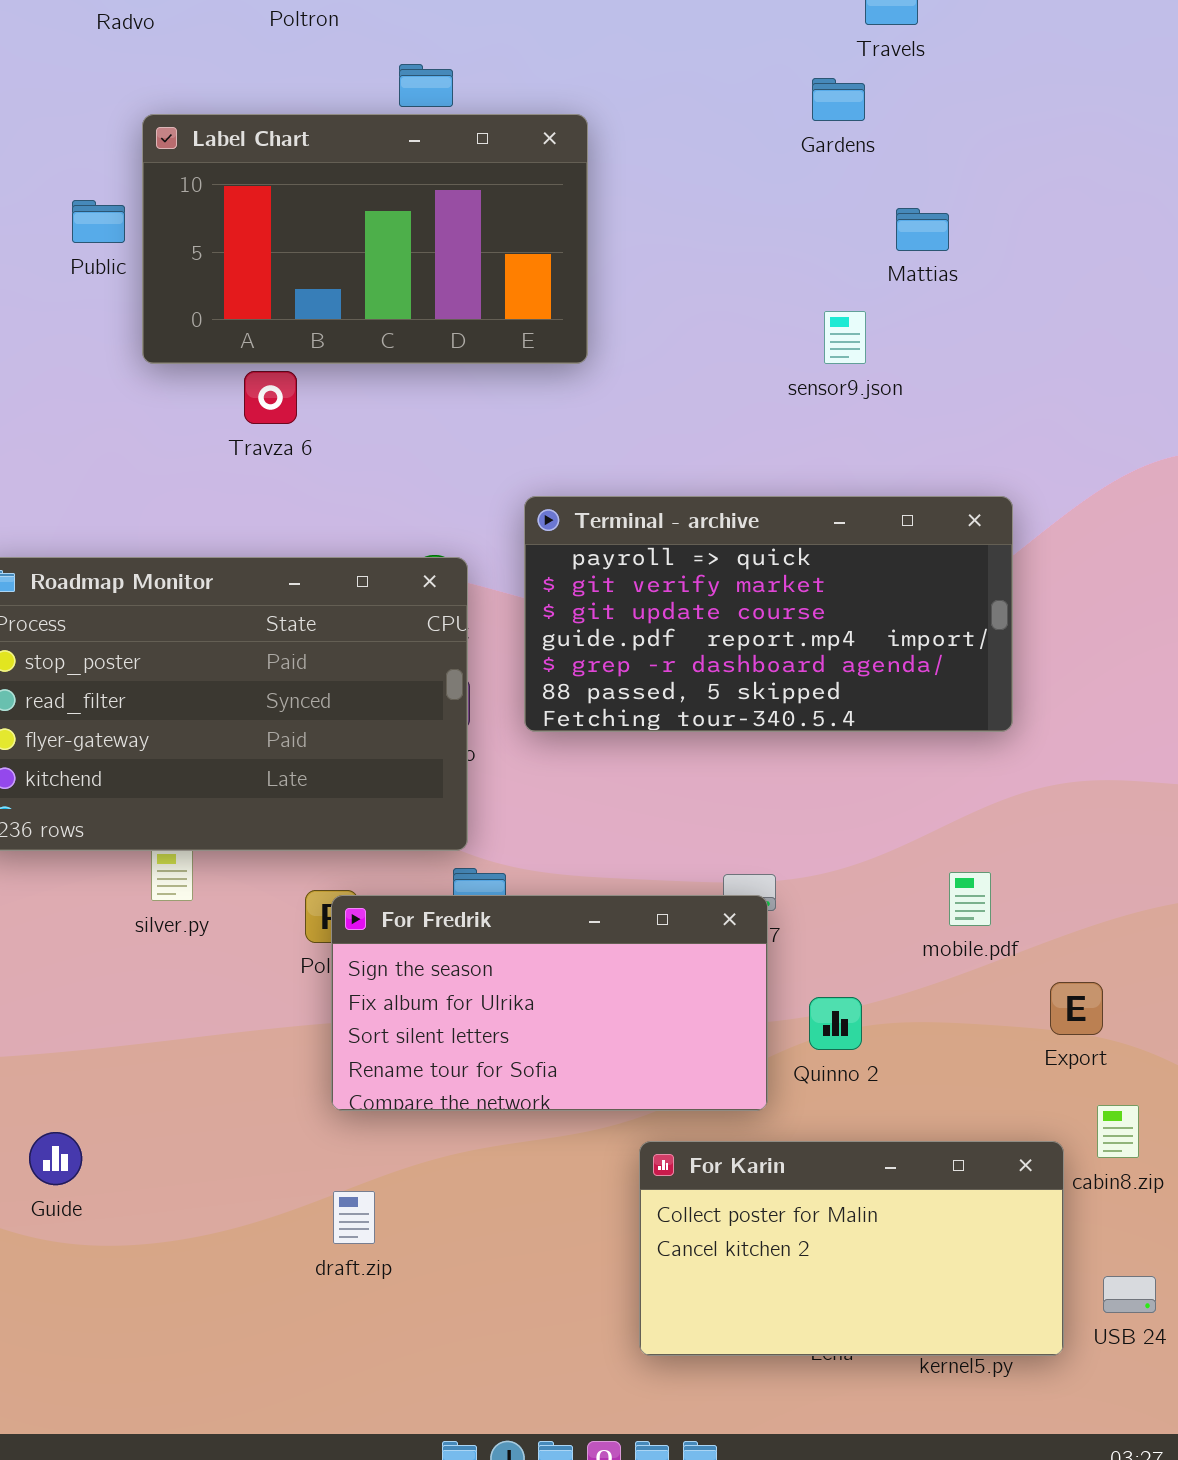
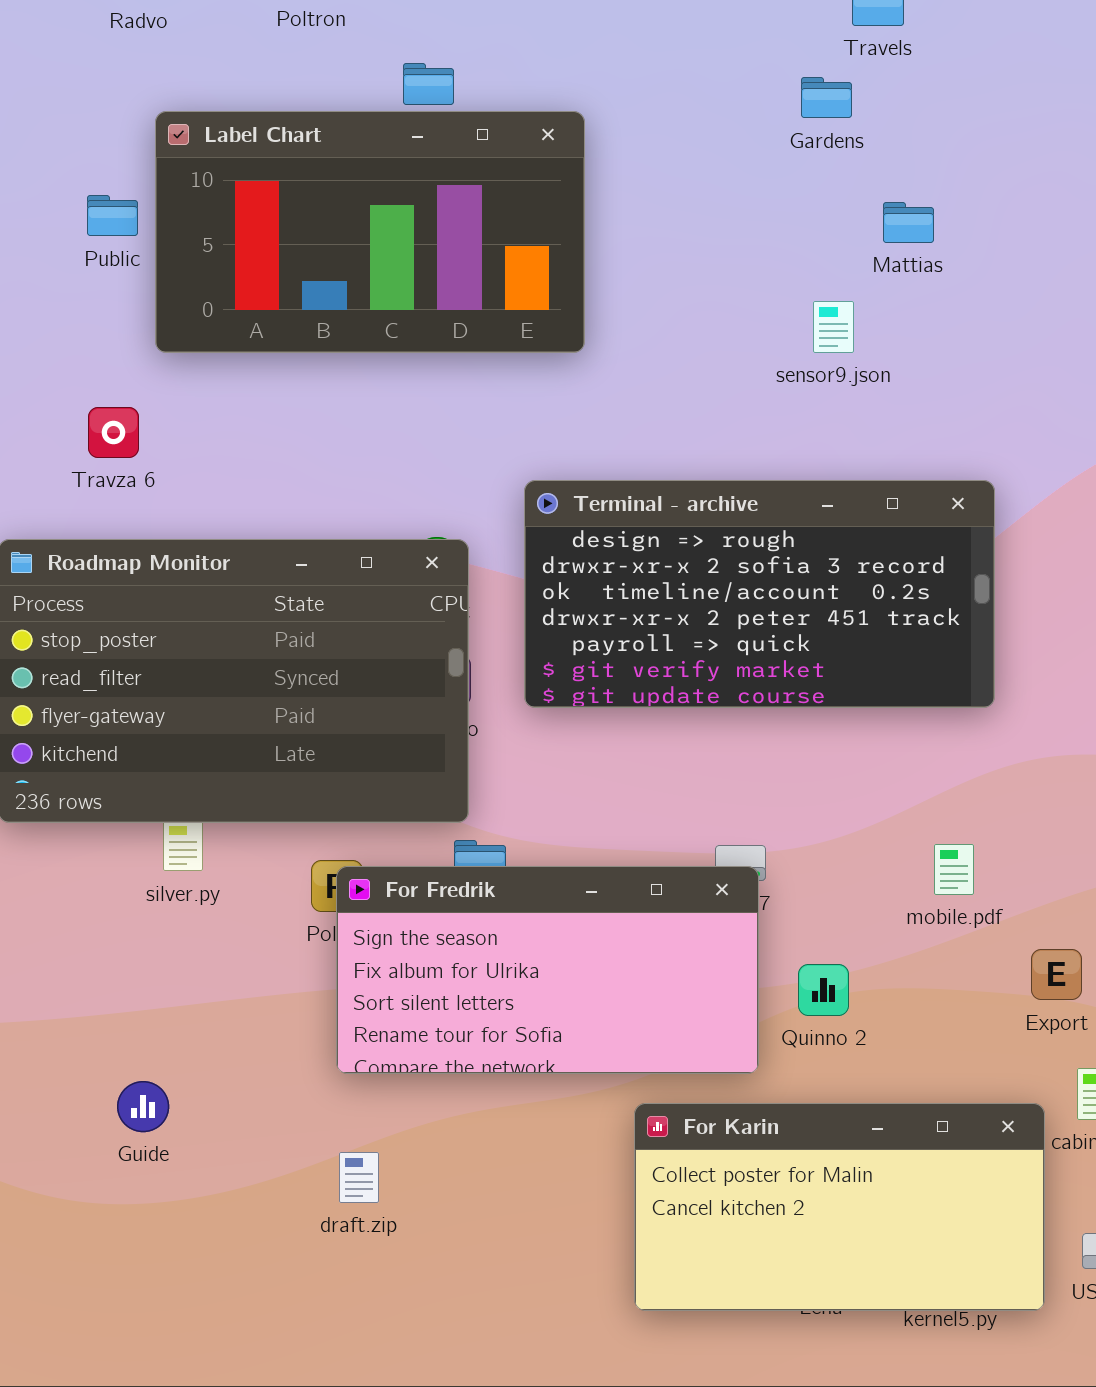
Travza 6: [244,371,297,424] -> [88,407,139,458], moved
Terminal - archive: [524,496,1013,732] -> [524,480,995,708], scrolled up 4 rows
Guide: [29,1132,82,1185] -> [117,1081,169,1132], moved

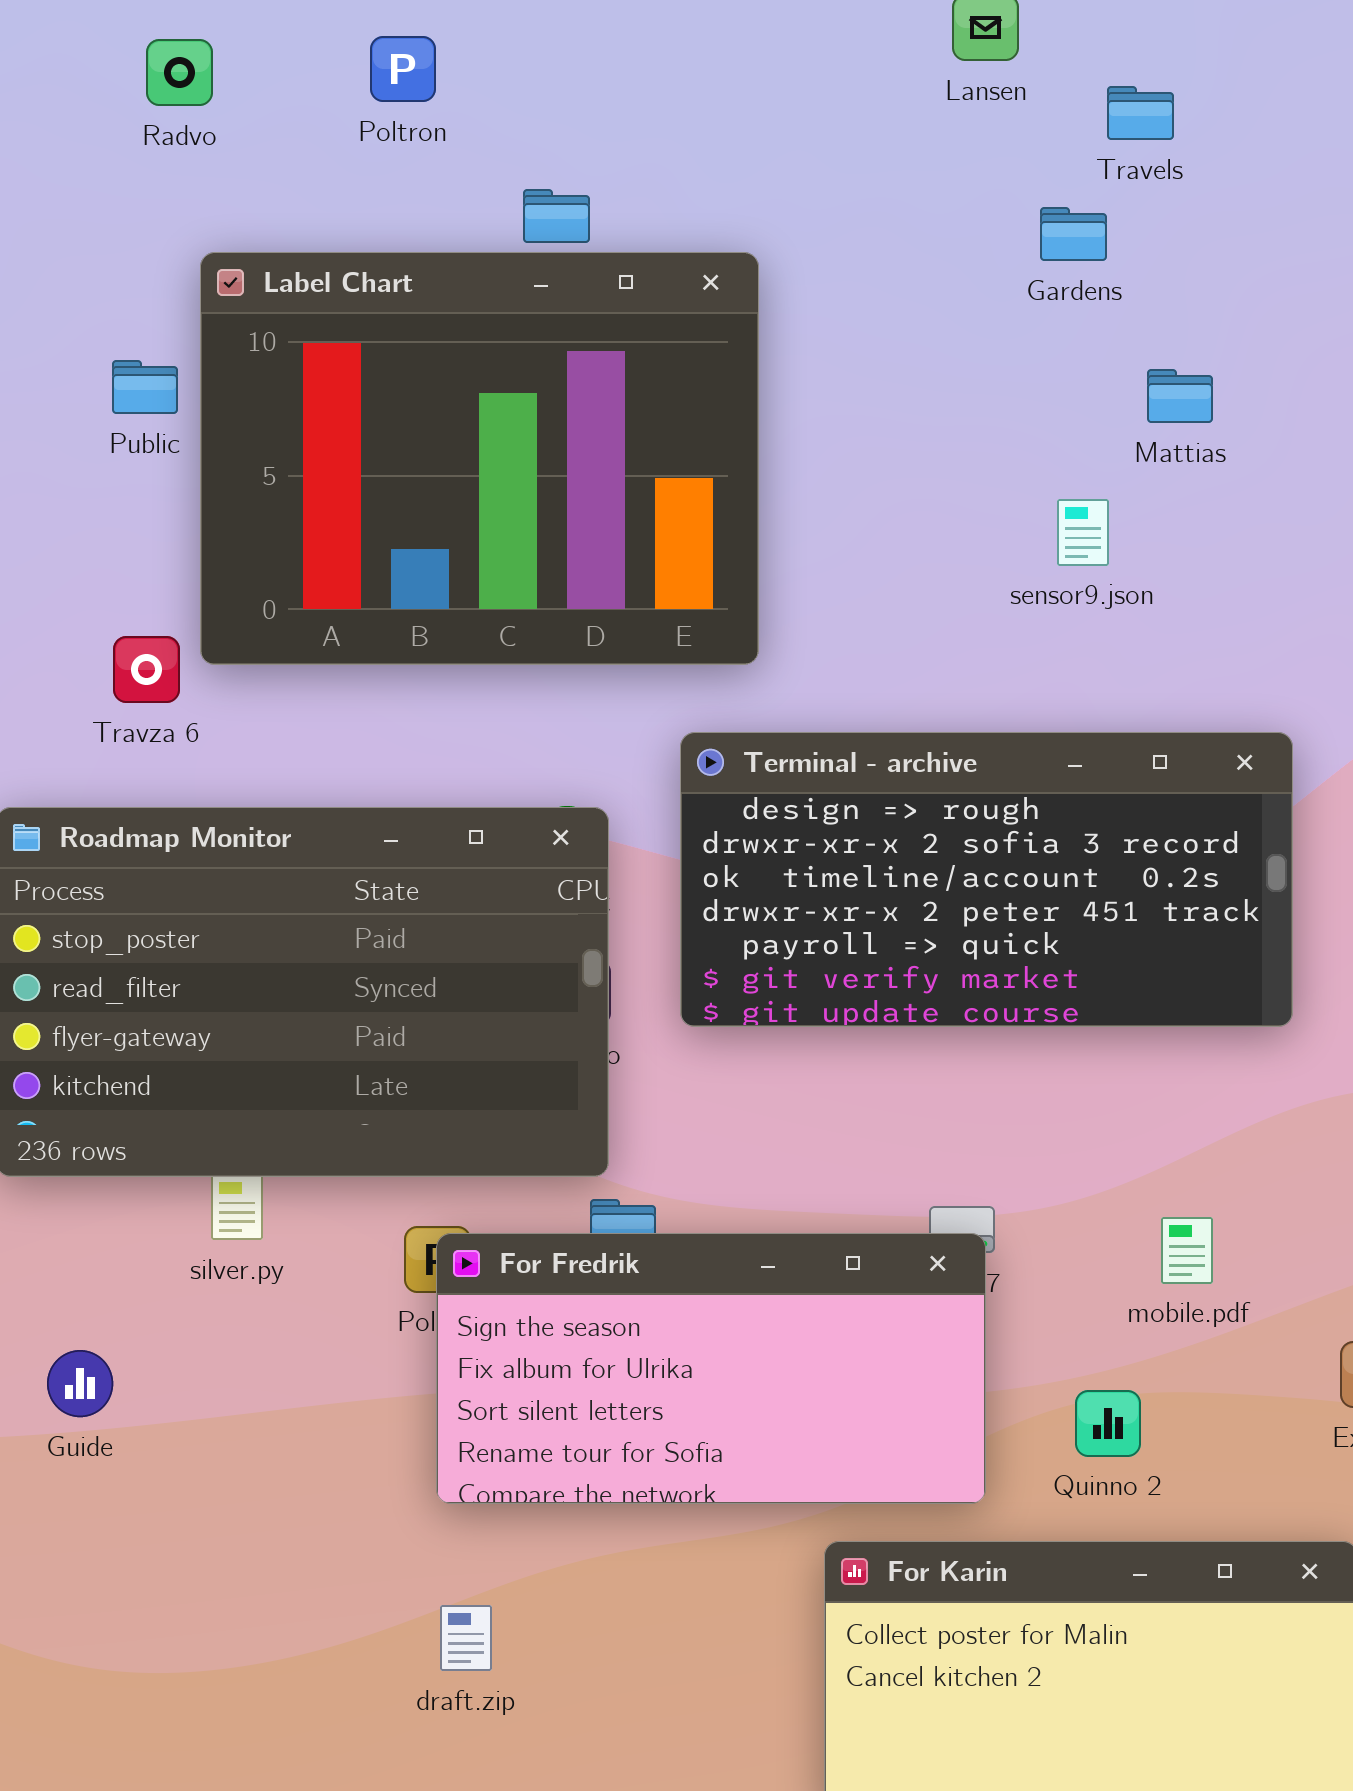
Label Chart: [155,111,585,353] -> [200,252,759,665], resized
mobile.pdf: [934,844,974,895] -> [1161,1217,1213,1284], moved
Quinno 2: [798,964,849,1016] -> [1075,1390,1141,1457], moved
Guide: [117,1081,169,1132] -> [47,1350,113,1417], moved

